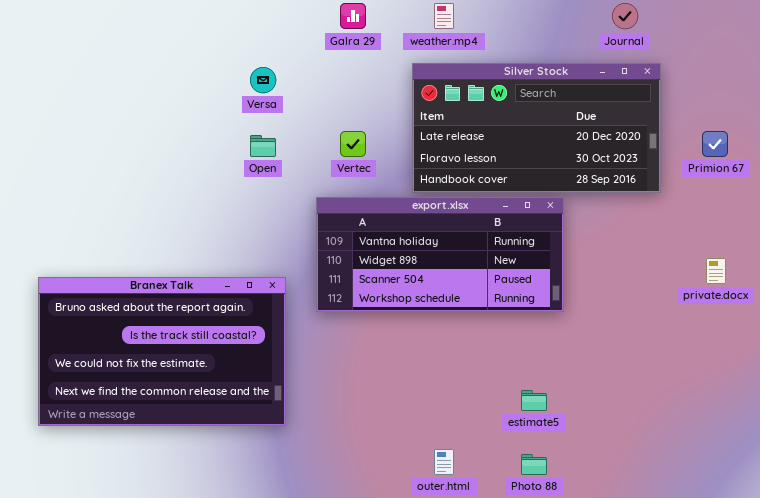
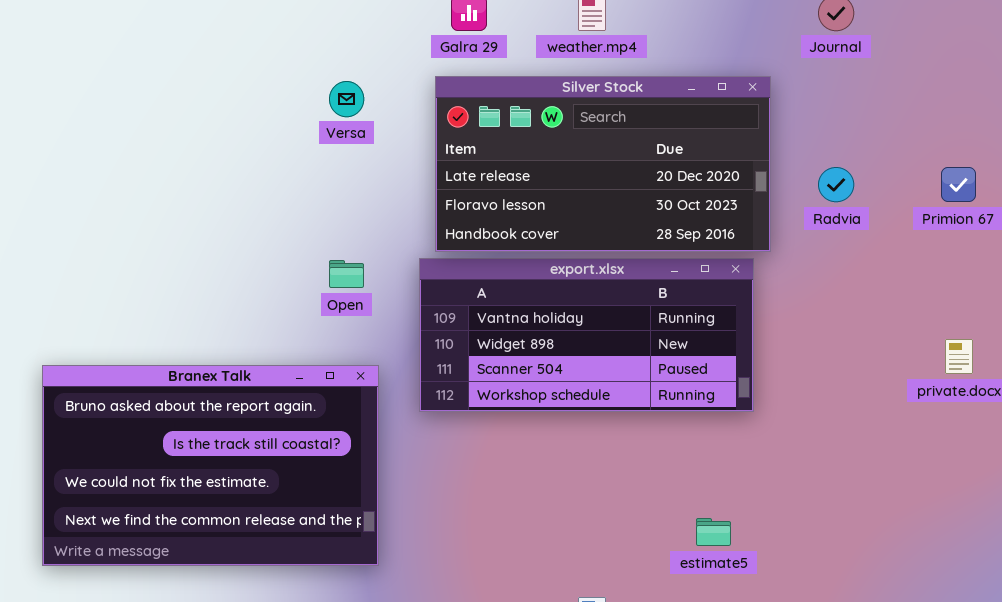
Silver Stock: [412,63,661,193] -> [435,76,771,252], moved
Open: [250,135,276,157] -> [329,260,364,288], moved

